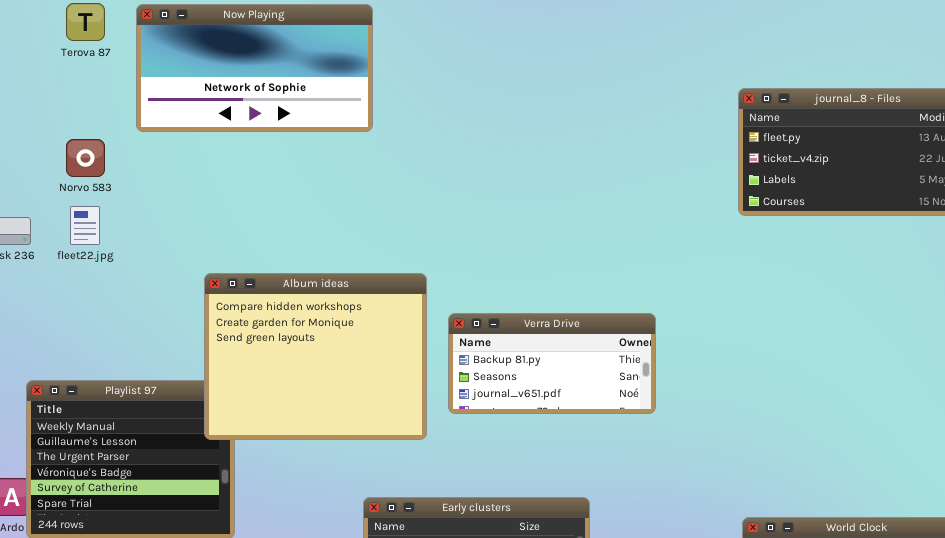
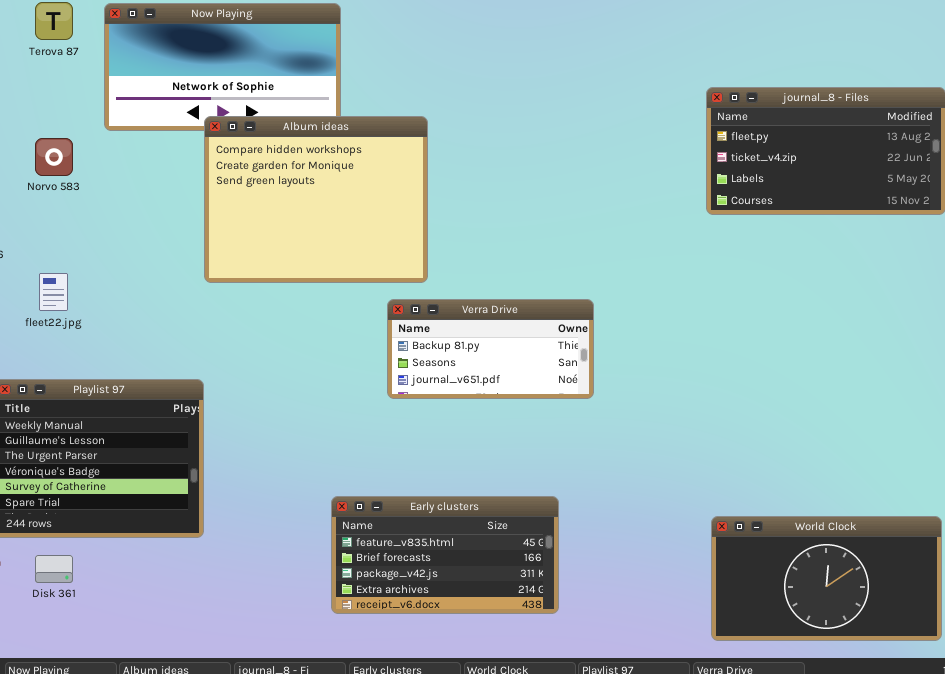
fleet22.jpg: [70,206,100,245] -> [39,273,68,311], moved
Album ideas: [204,273,427,440] -> [204,116,428,283], moved
Verra Drive: [448,313,656,414] -> [387,299,594,399], moved

